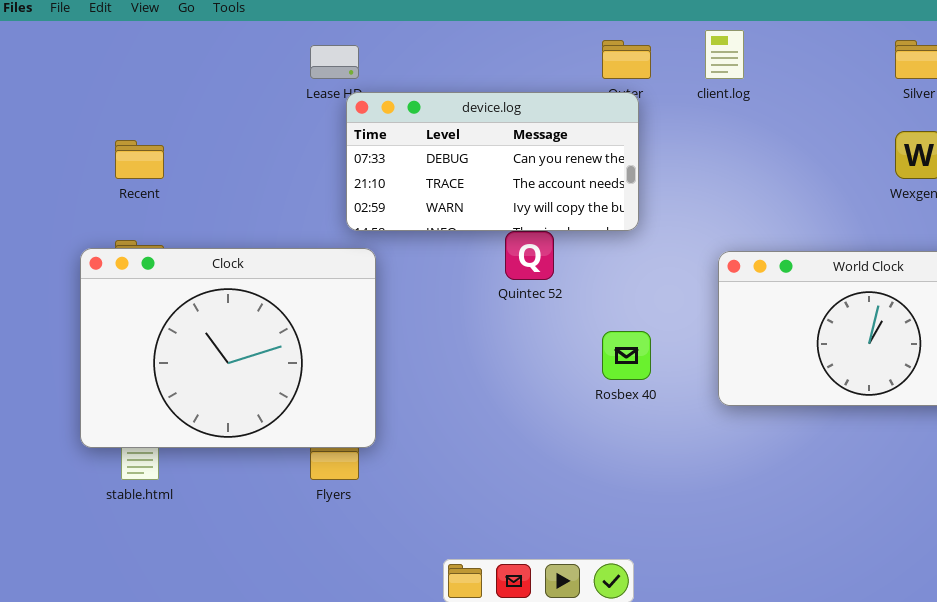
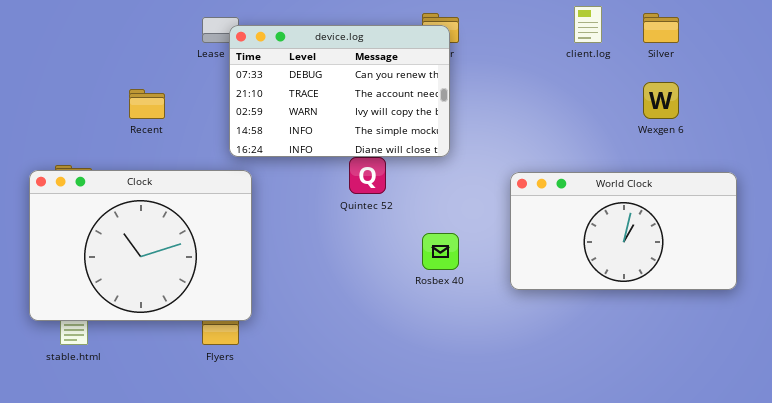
client.log: [705,30,744,79] -> [574,6,602,43], moved
device.log: [346,92,639,231] -> [229,25,450,157], resized
Recent: [115,140,164,179] -> [129,89,165,119], moved

